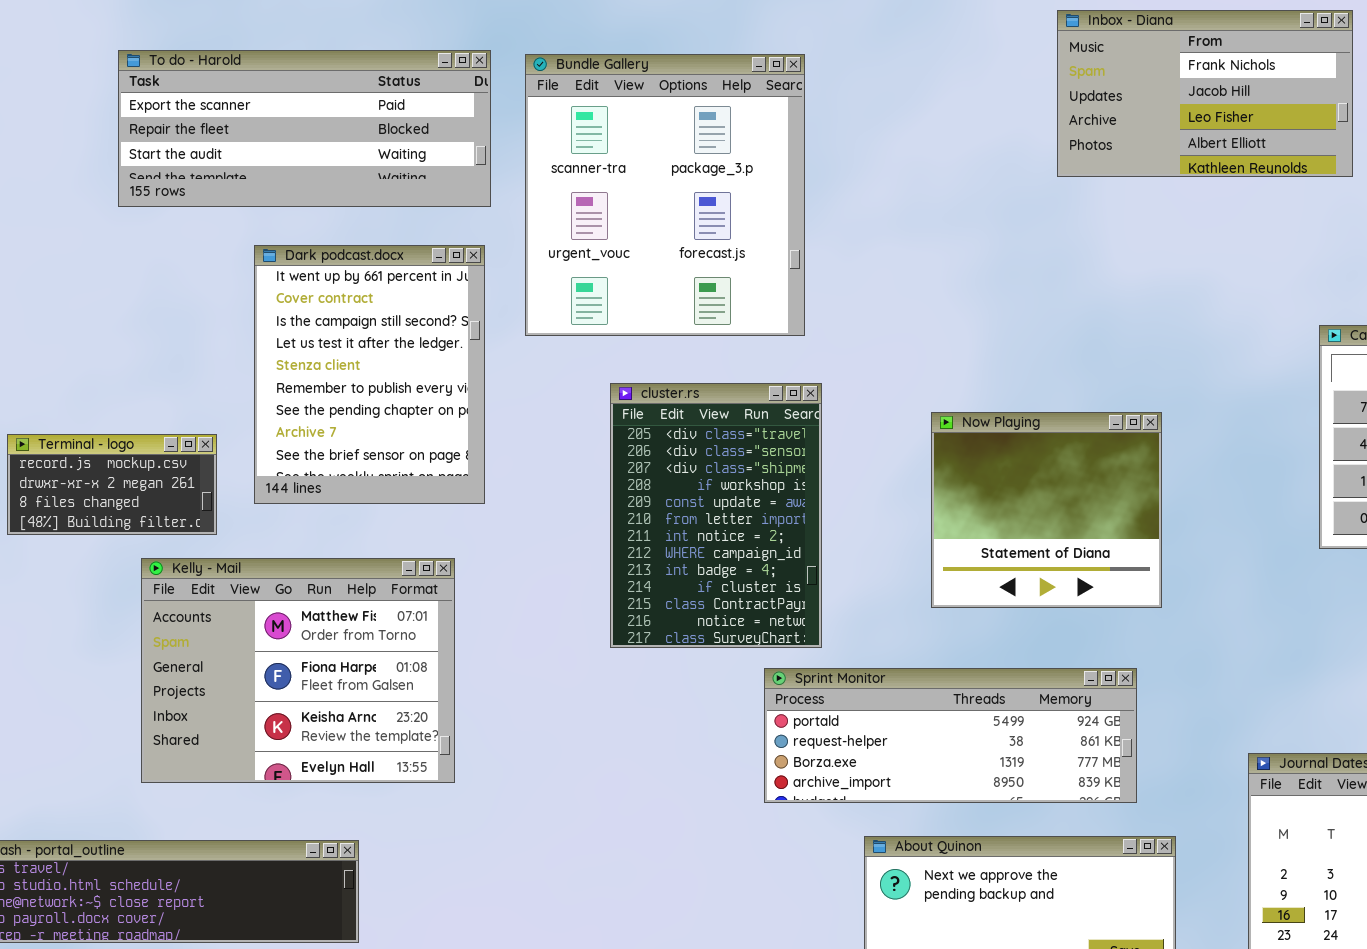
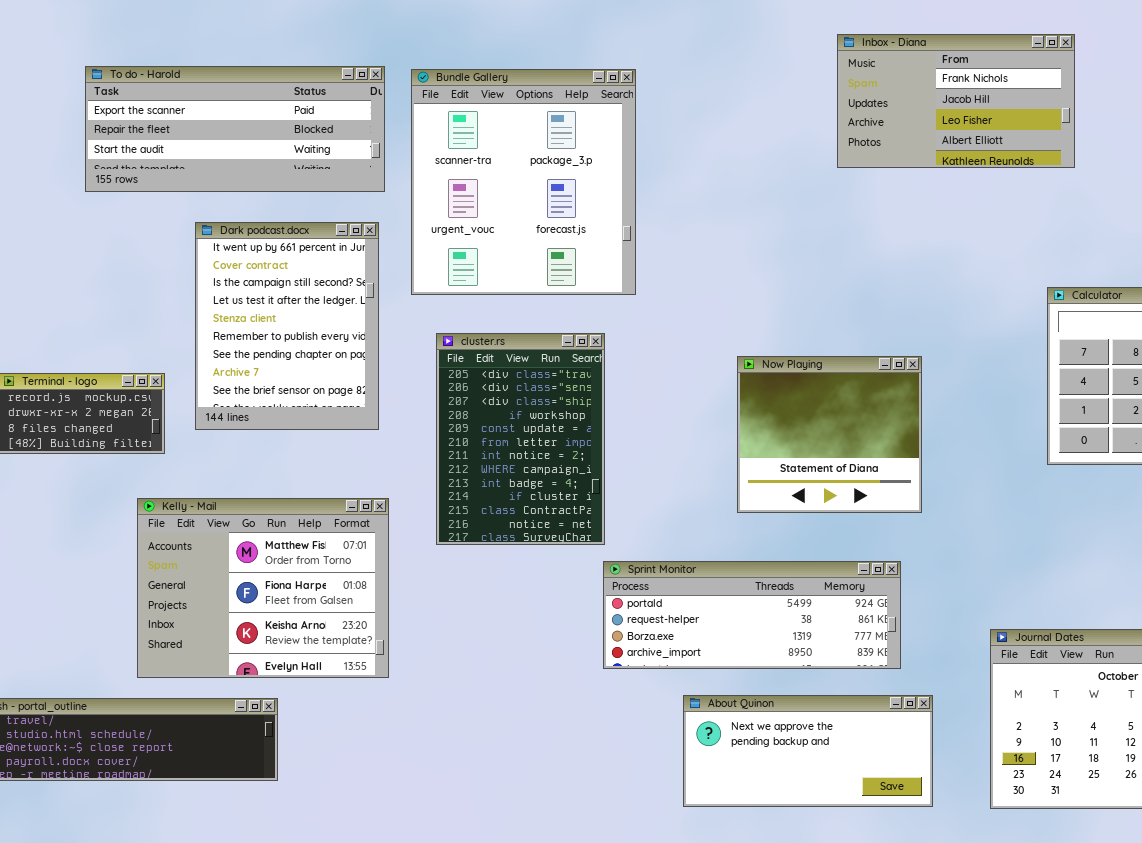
cluster.rs: [610,383,822,648] -> [436,333,605,545], moved
Kelly - Mail: [141,558,455,783] -> [137,498,389,678], moved

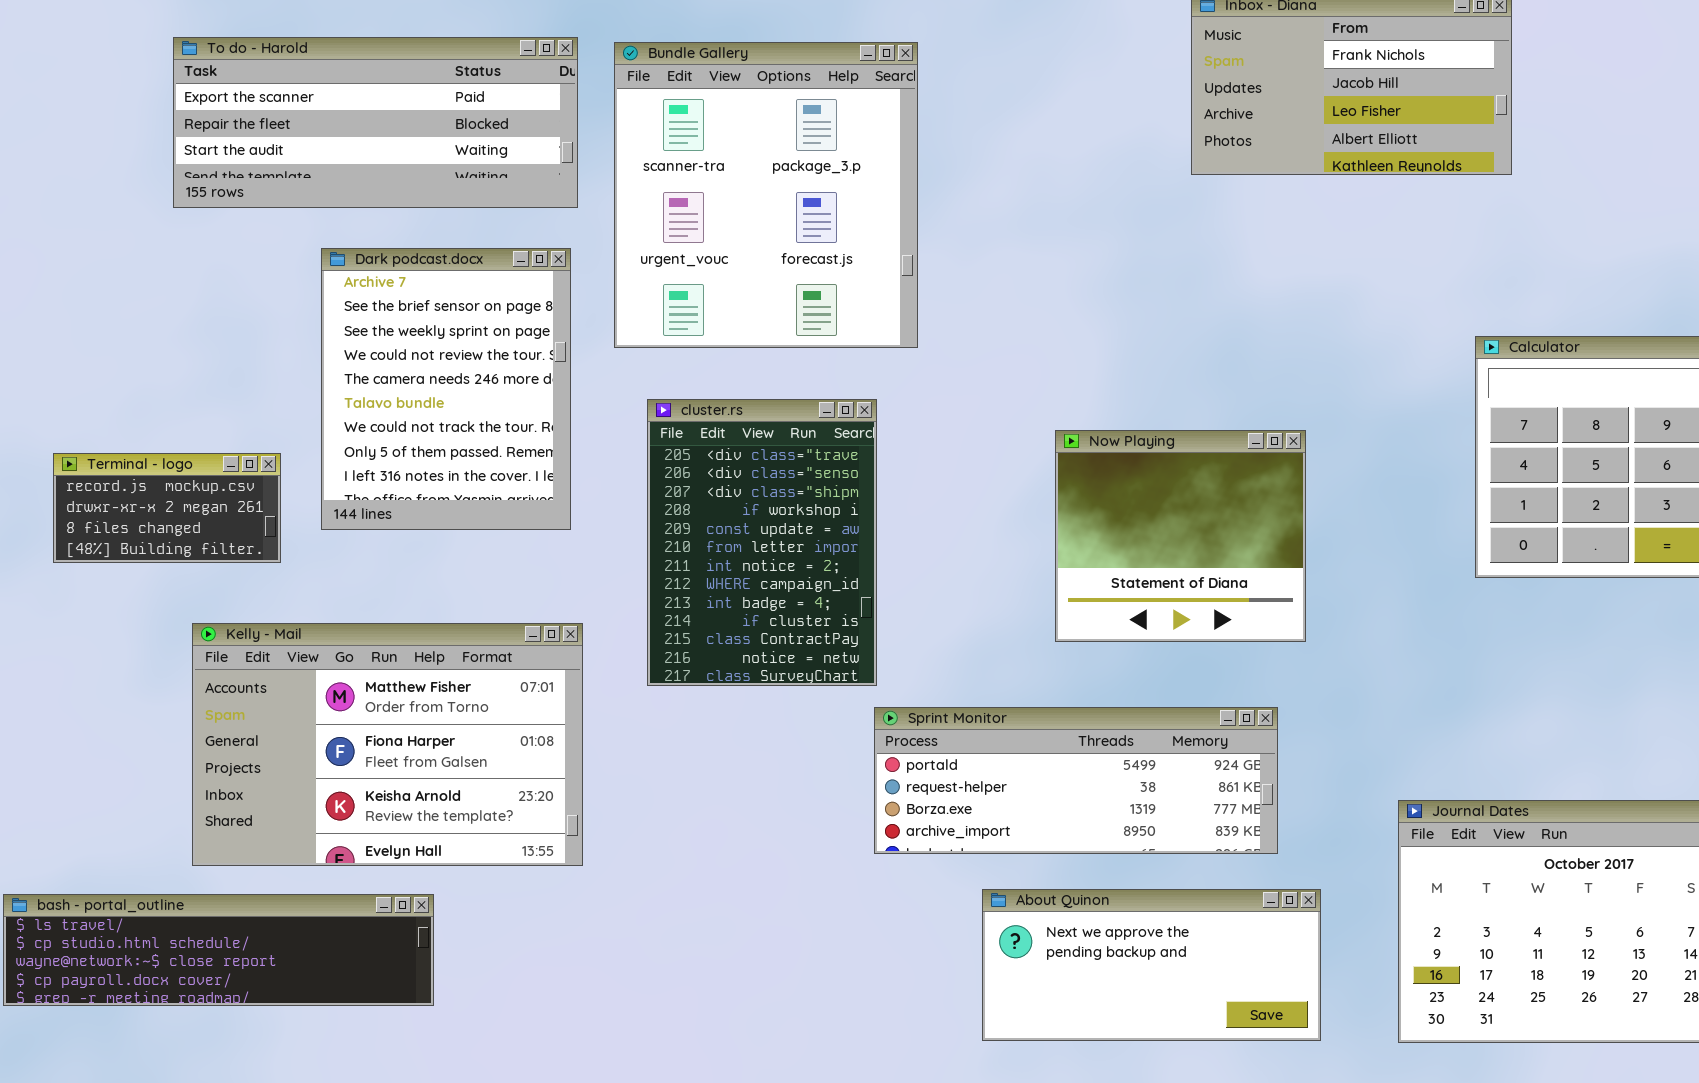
Dark podcast.docx: [195,222,379,430] -> [321,248,571,530], scrolled down 7 rows
Kelly - Mail: [137,498,389,678] -> [192,623,583,866], resized

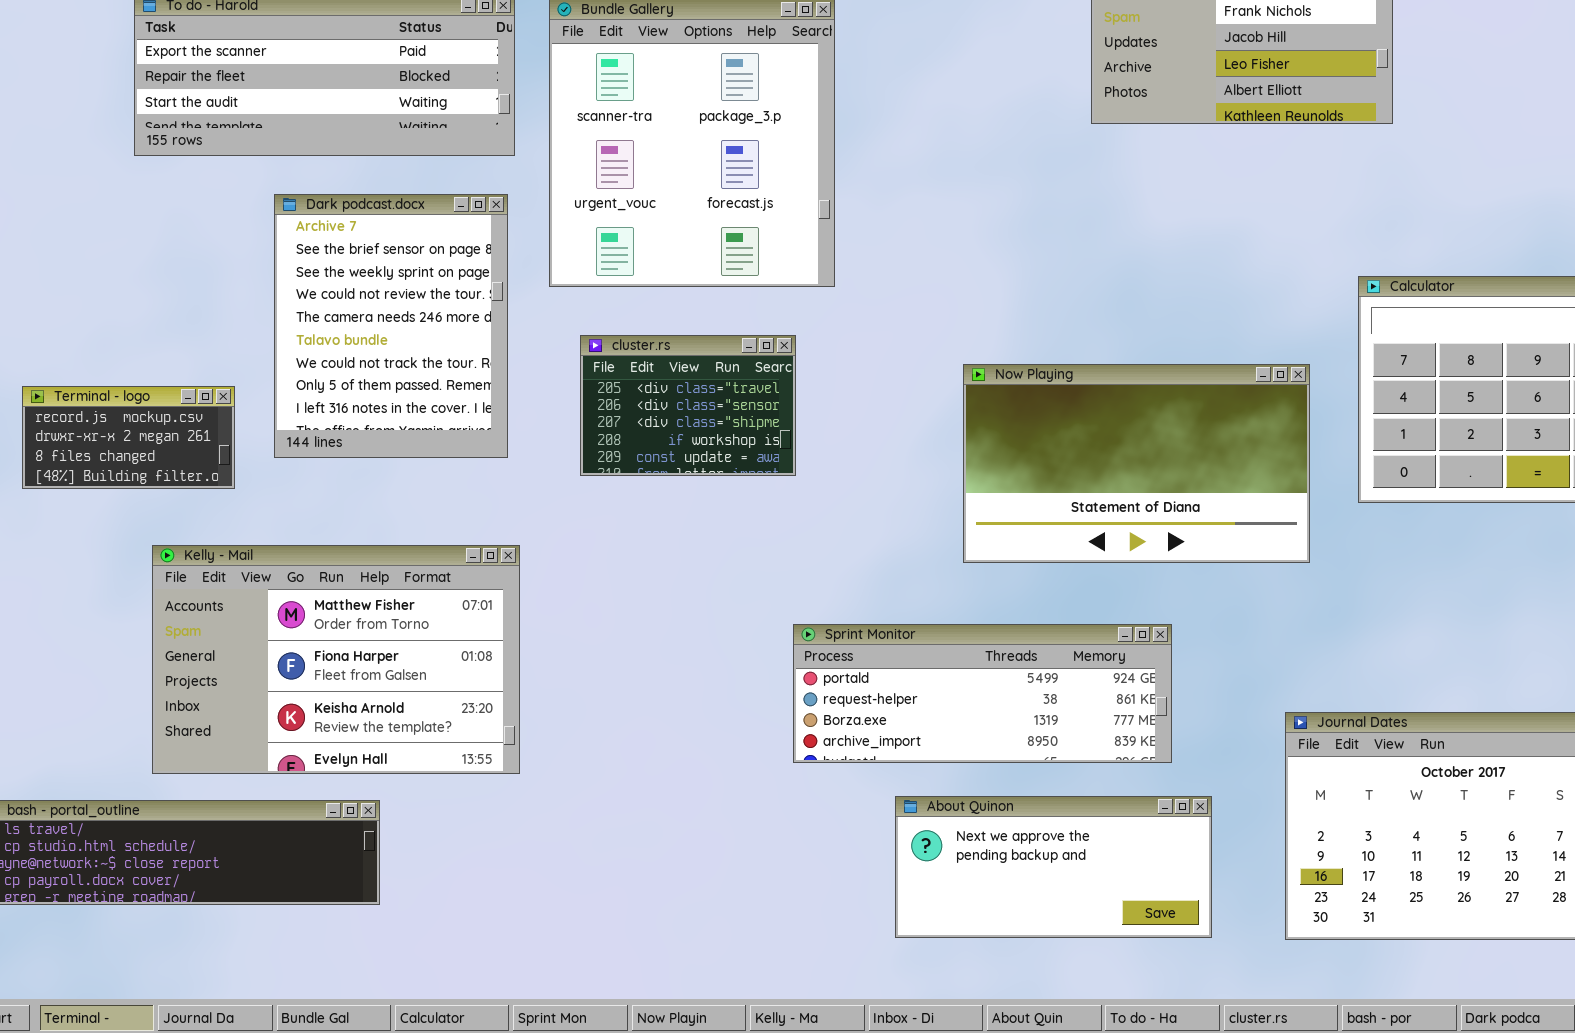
cluster.rs: [647,399,877,686] -> [580,335,796,476], resized
Now Playing: [1055,430,1306,642] -> [963,364,1310,563], resized

